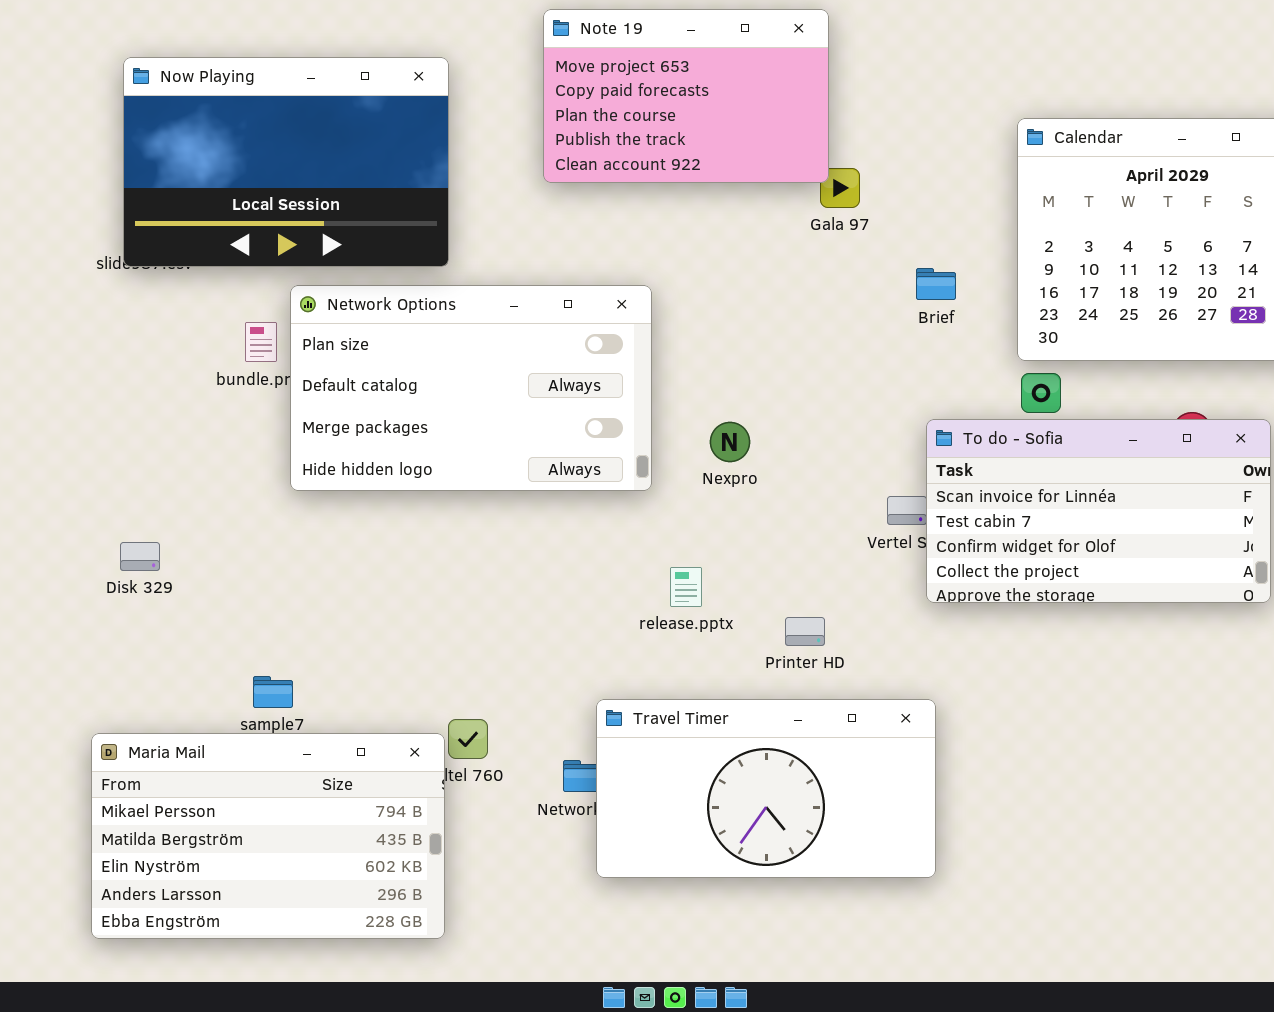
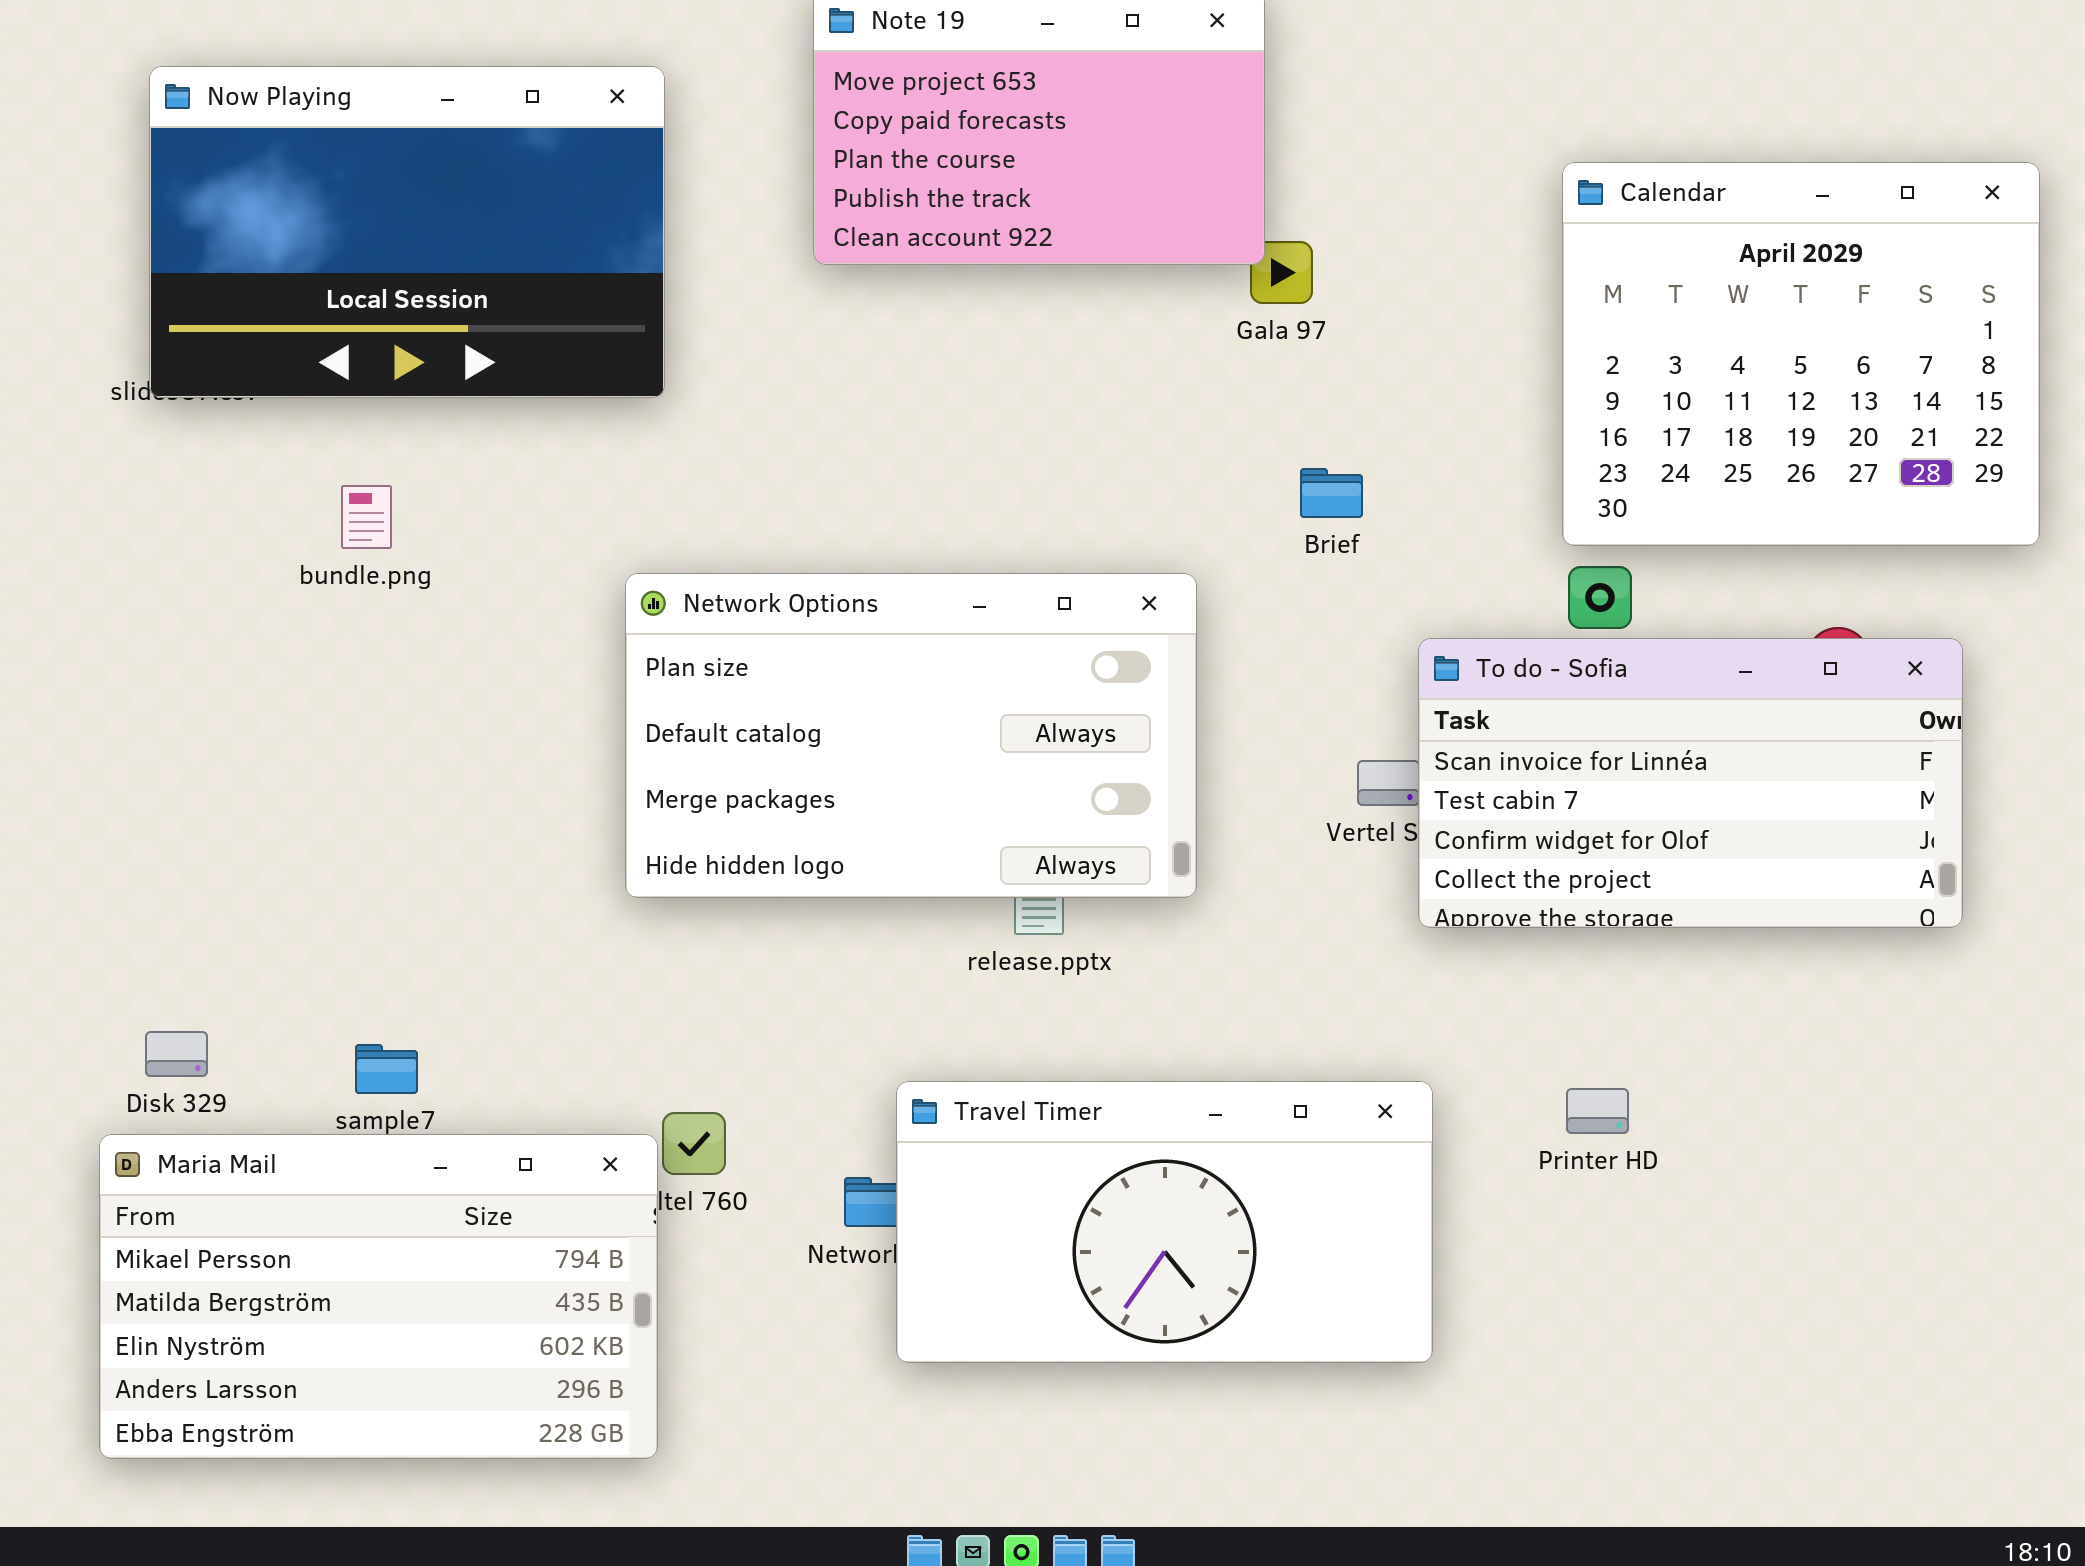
Brief: [916,268,956,300] -> [1300,468,1363,518], moved
Network Options: [290,285,652,491] -> [625,573,1197,898], moved
Disk 329: [120,542,160,571] -> [145,1031,208,1077], moved
Printer HD: [785,617,825,646] -> [1566,1088,1629,1134], moved

